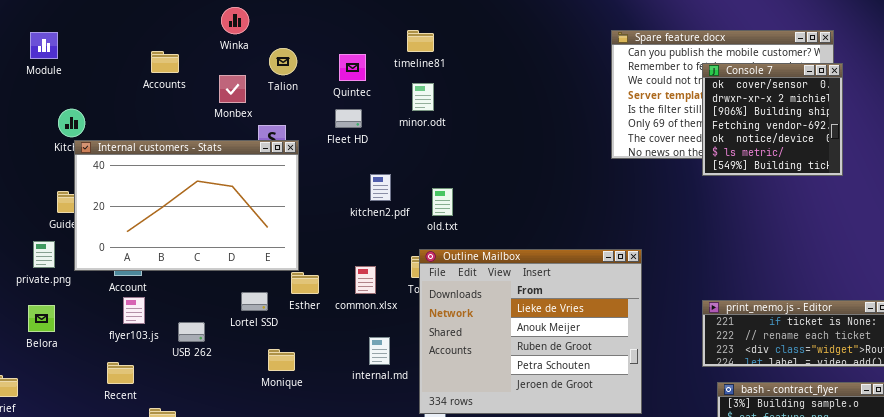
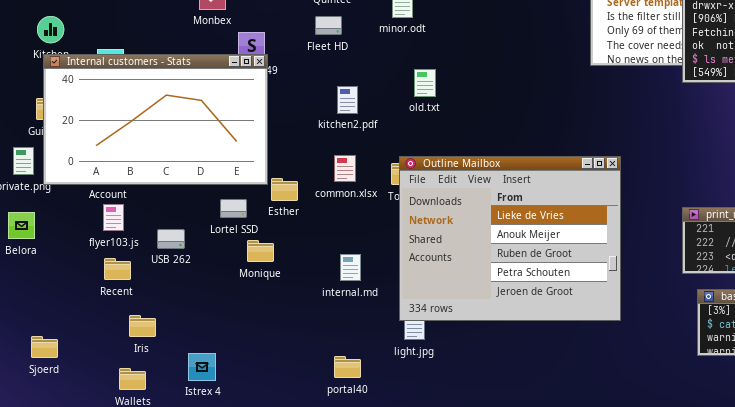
Internal customers - Stats: [74,140,299,271] -> [43,54,268,185], moved
kitchen2.pdf: [370,174,391,201] -> [337,86,358,114], moved
old.txt: [432,188,453,216] -> [414,69,436,97], moved
common.xlsx: [355,266,376,294] -> [334,155,356,182], moved
internal.md: [369,337,390,365] -> [340,254,361,281], moved
Monique: [268,349,295,371] -> [247,240,274,262], moved
Recent: [107,362,134,384] -> [104,258,131,280], moved

